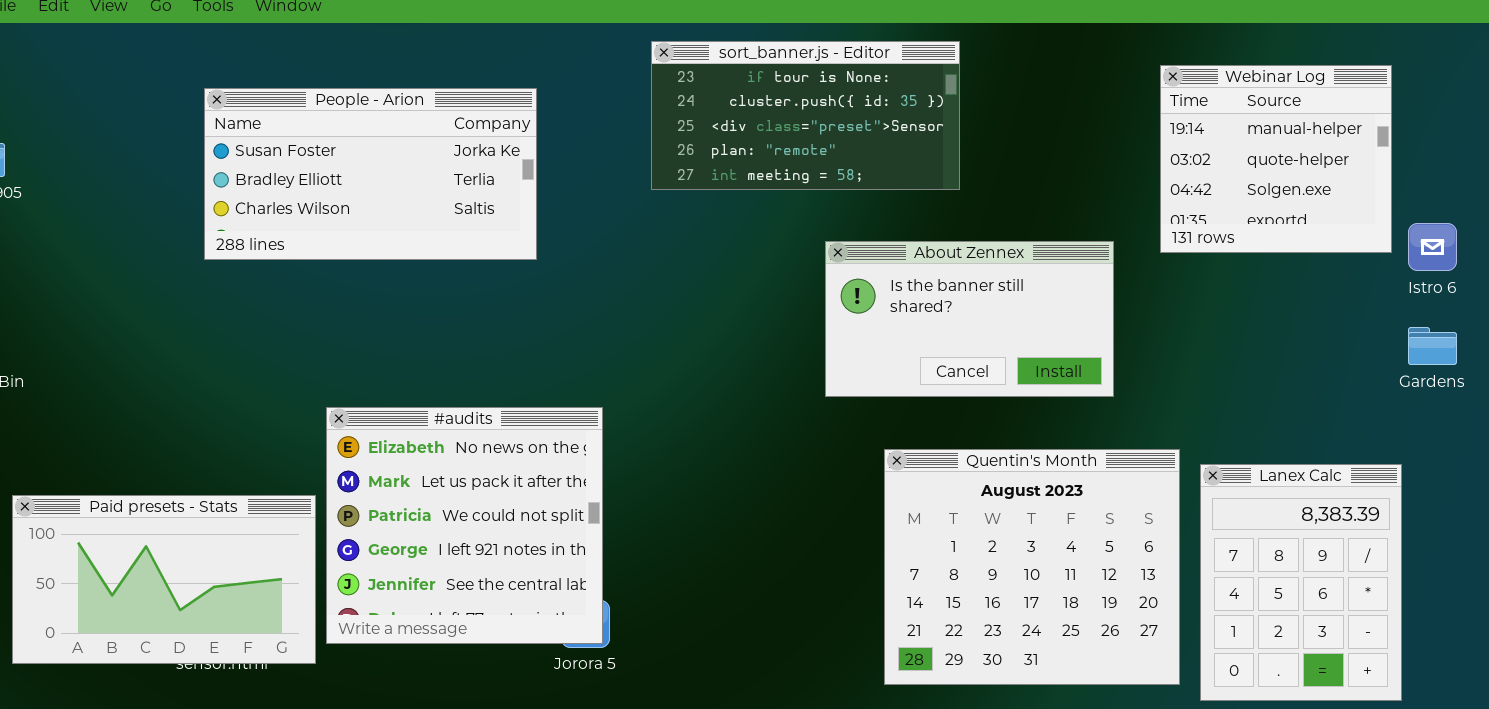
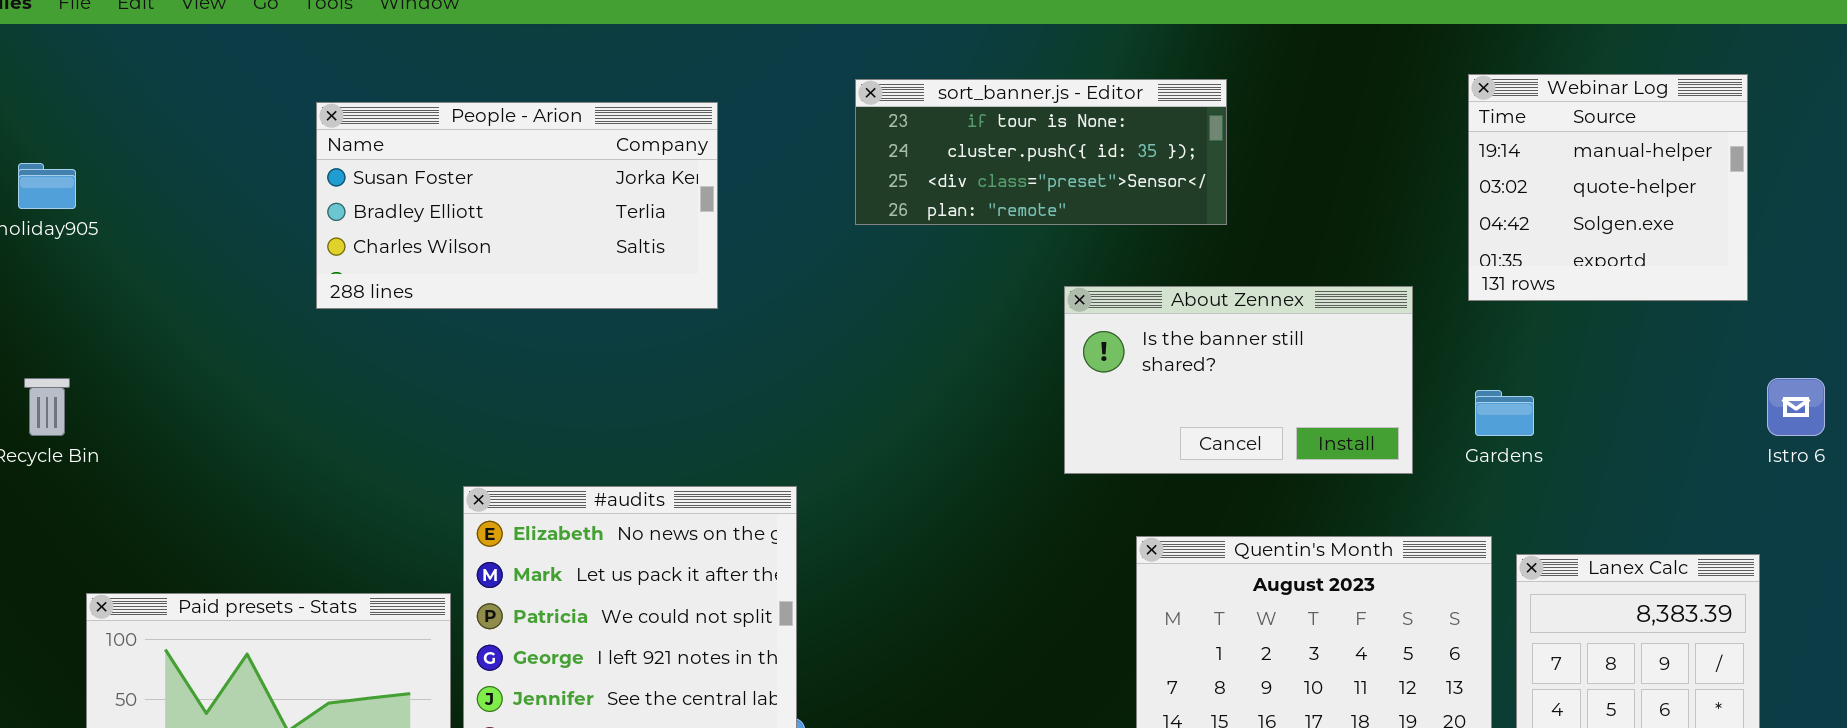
sort_banner.js - Editor: [651,41,960,190] -> [855,79,1227,225], resized
Istro 6: [1408,223,1457,271] -> [1767,378,1825,436], moved
Gardens: [1408,327,1457,365] -> [1475,390,1534,436], moved

